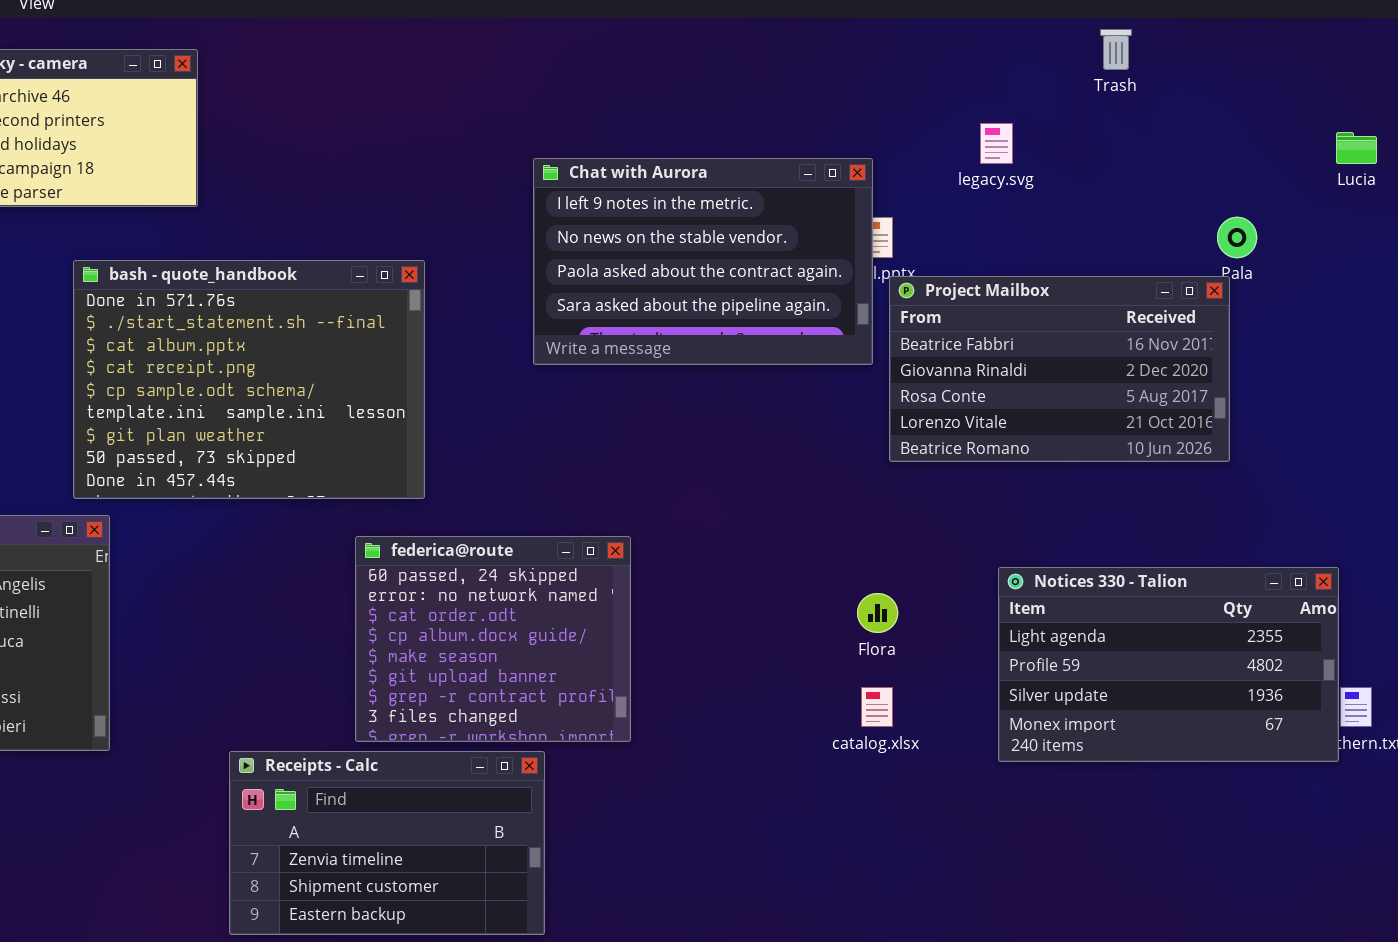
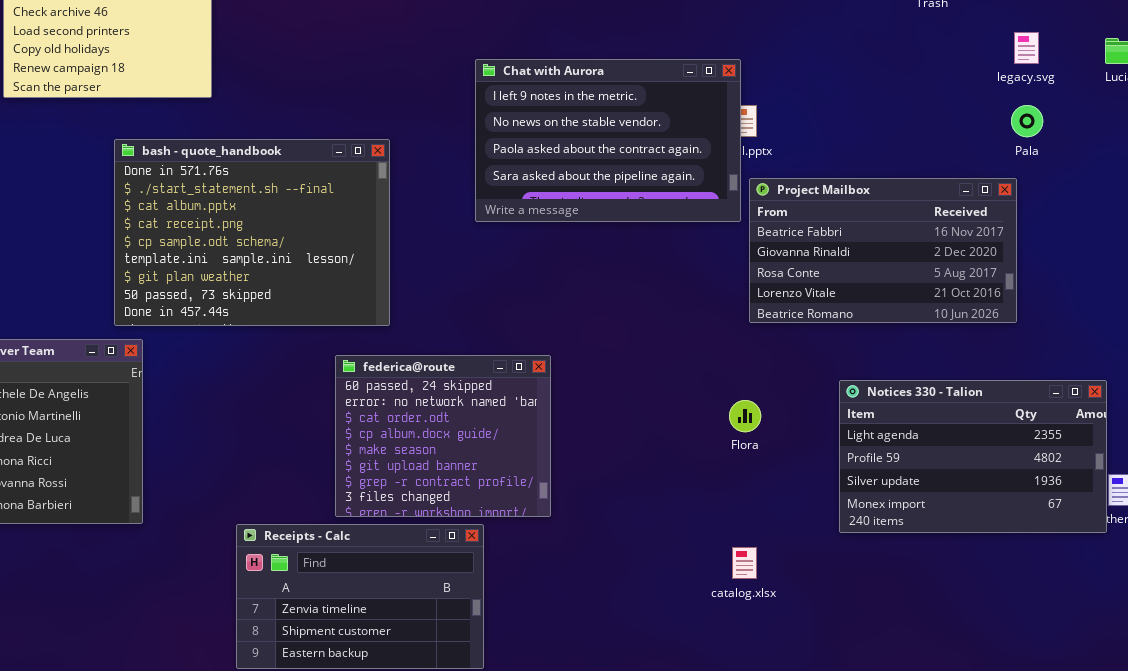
legacy.svg: [980,123,1013,164] -> [1014,32,1039,64], moved
Project Mailbox: [889,276,1230,462] -> [749,178,1017,323], moved
catalog.xlsx: [861,687,893,727] -> [732,547,757,579], moved

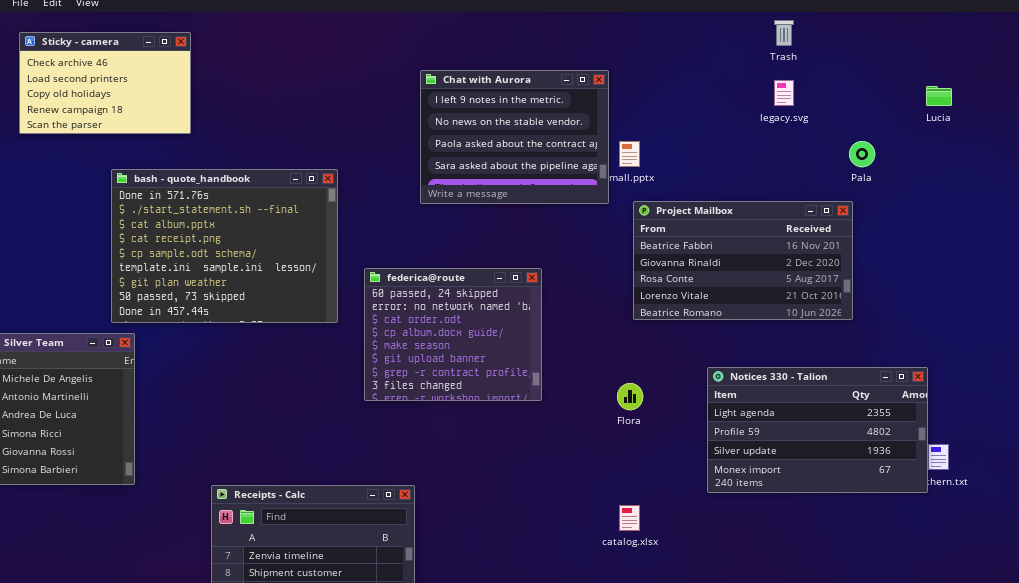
legacy.svg: [1014,32,1039,64] -> [774,80,794,106], moved
Chat with Aurora: [475,59,741,222] -> [420,70,609,204], moved, resized
federica@route: [335,355,551,517] -> [364,268,542,401], moved

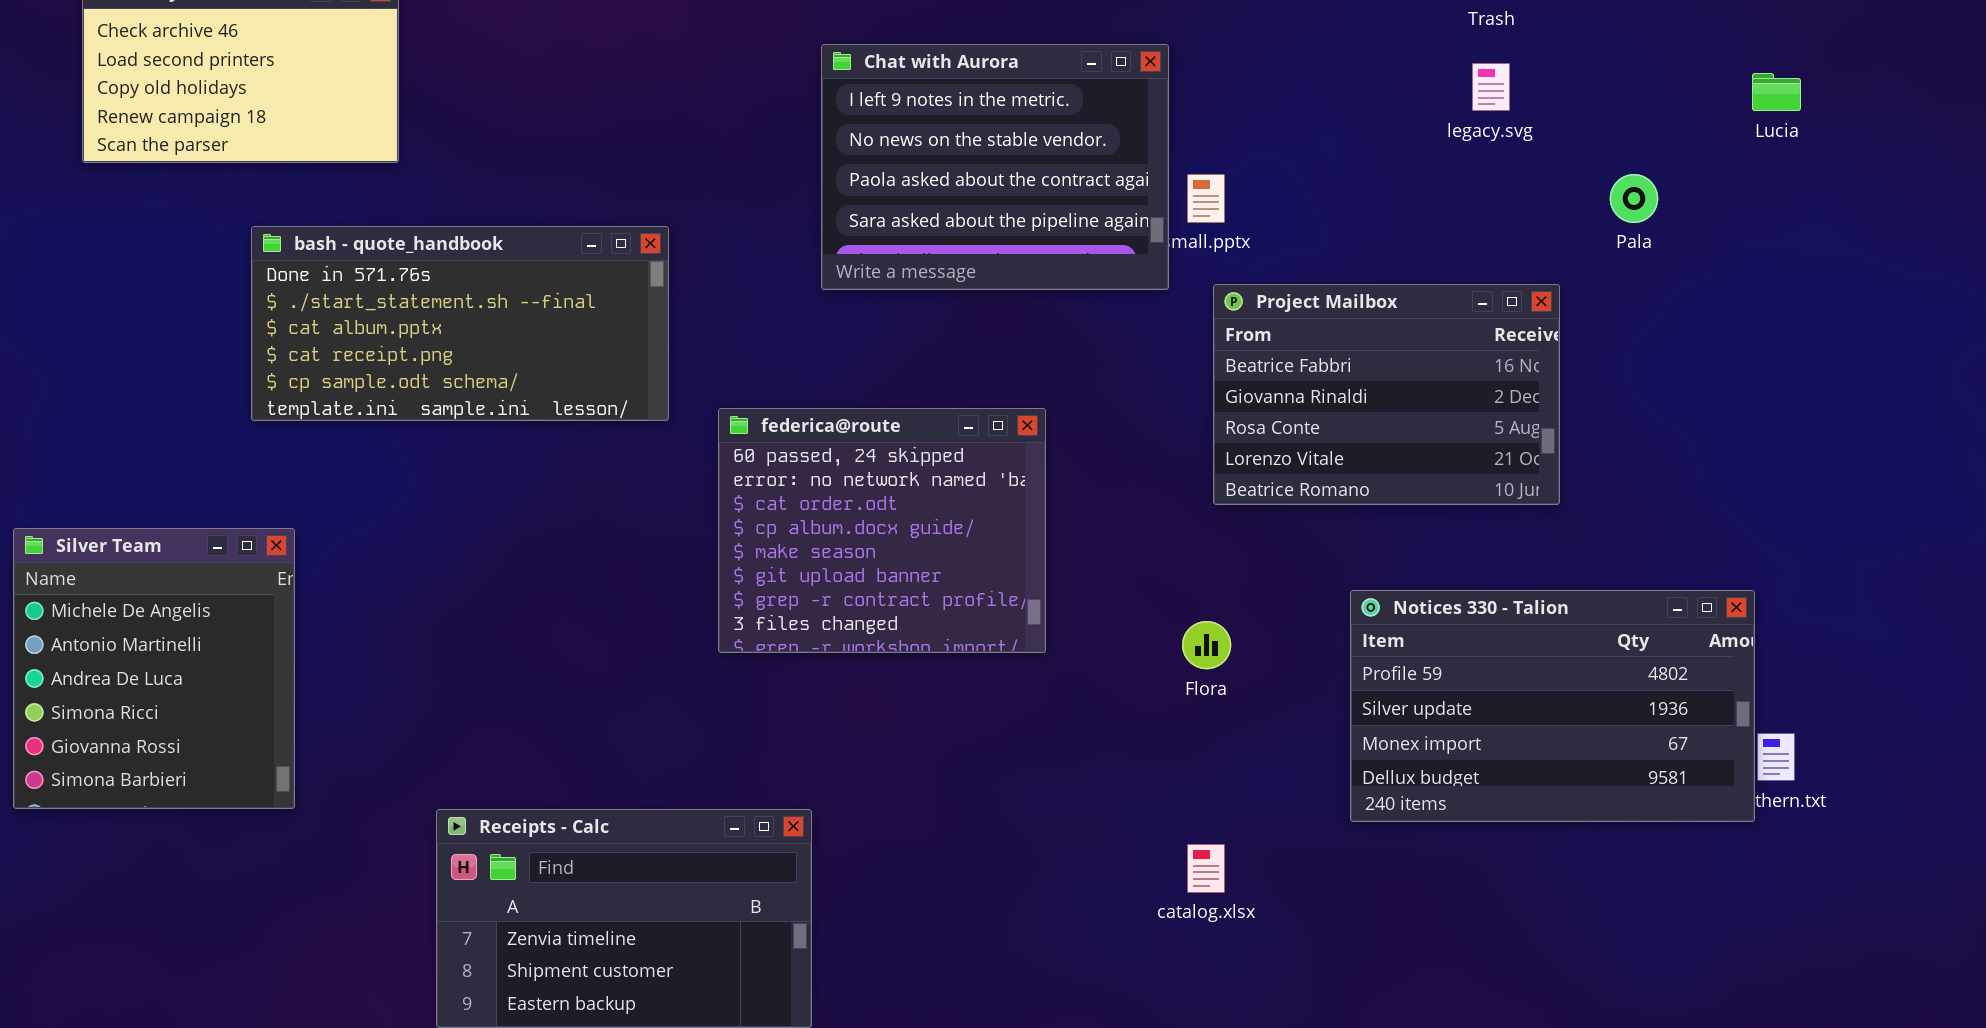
bash - quote_handbook: [111,169,338,323] -> [251,226,669,421], resized
Project Mailbox: [633,201,853,320] -> [1213,284,1560,505], resized
Notices 330 - Talion: [707,367,928,493] -> [1350,590,1755,822], scrolled down 1 row

